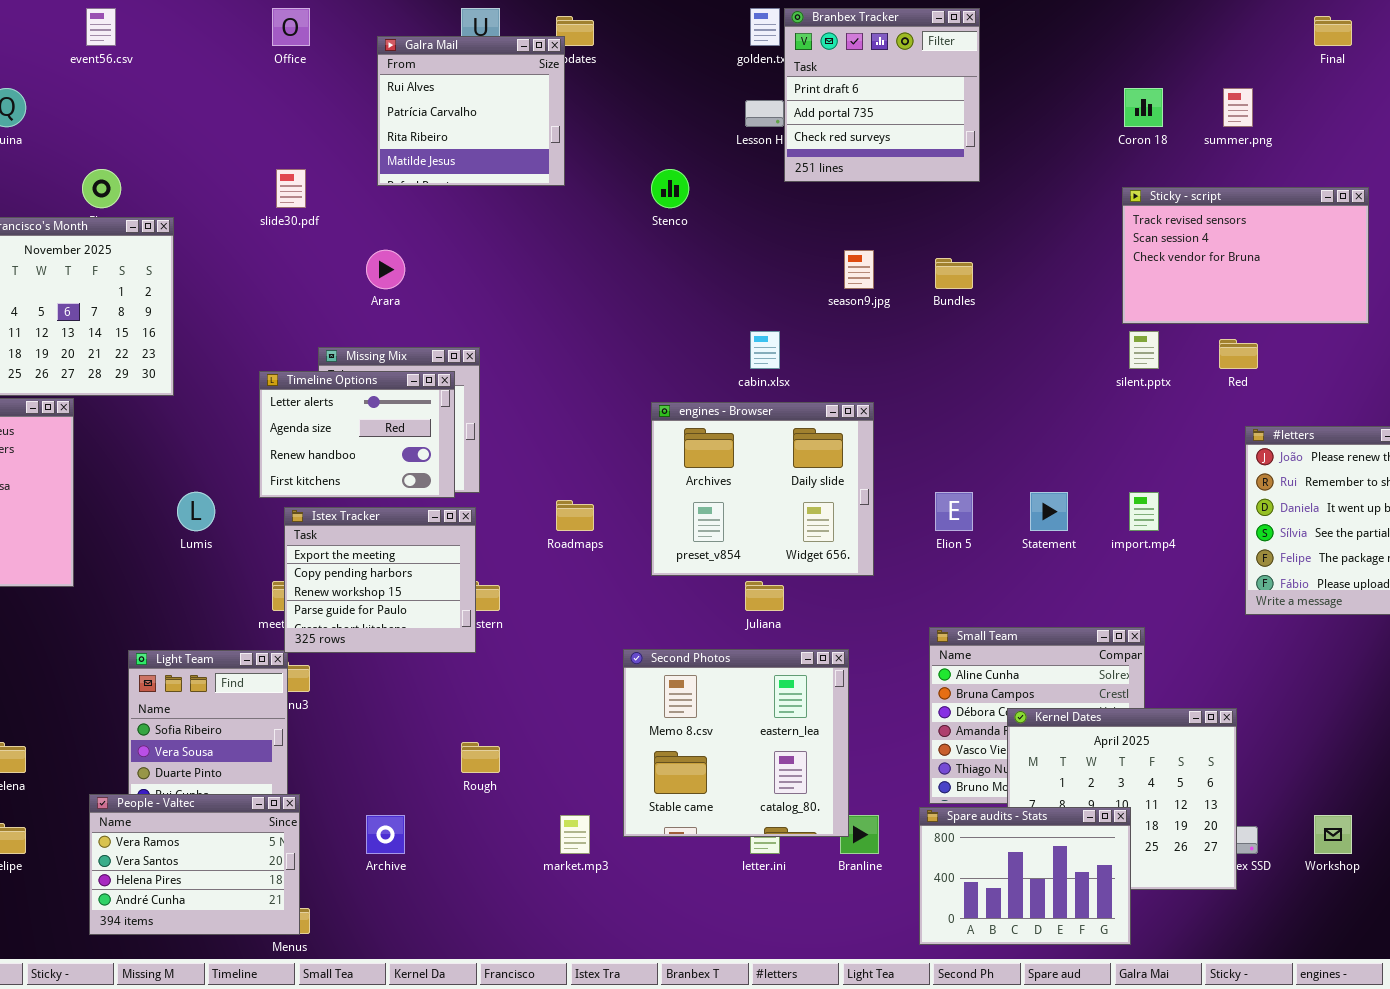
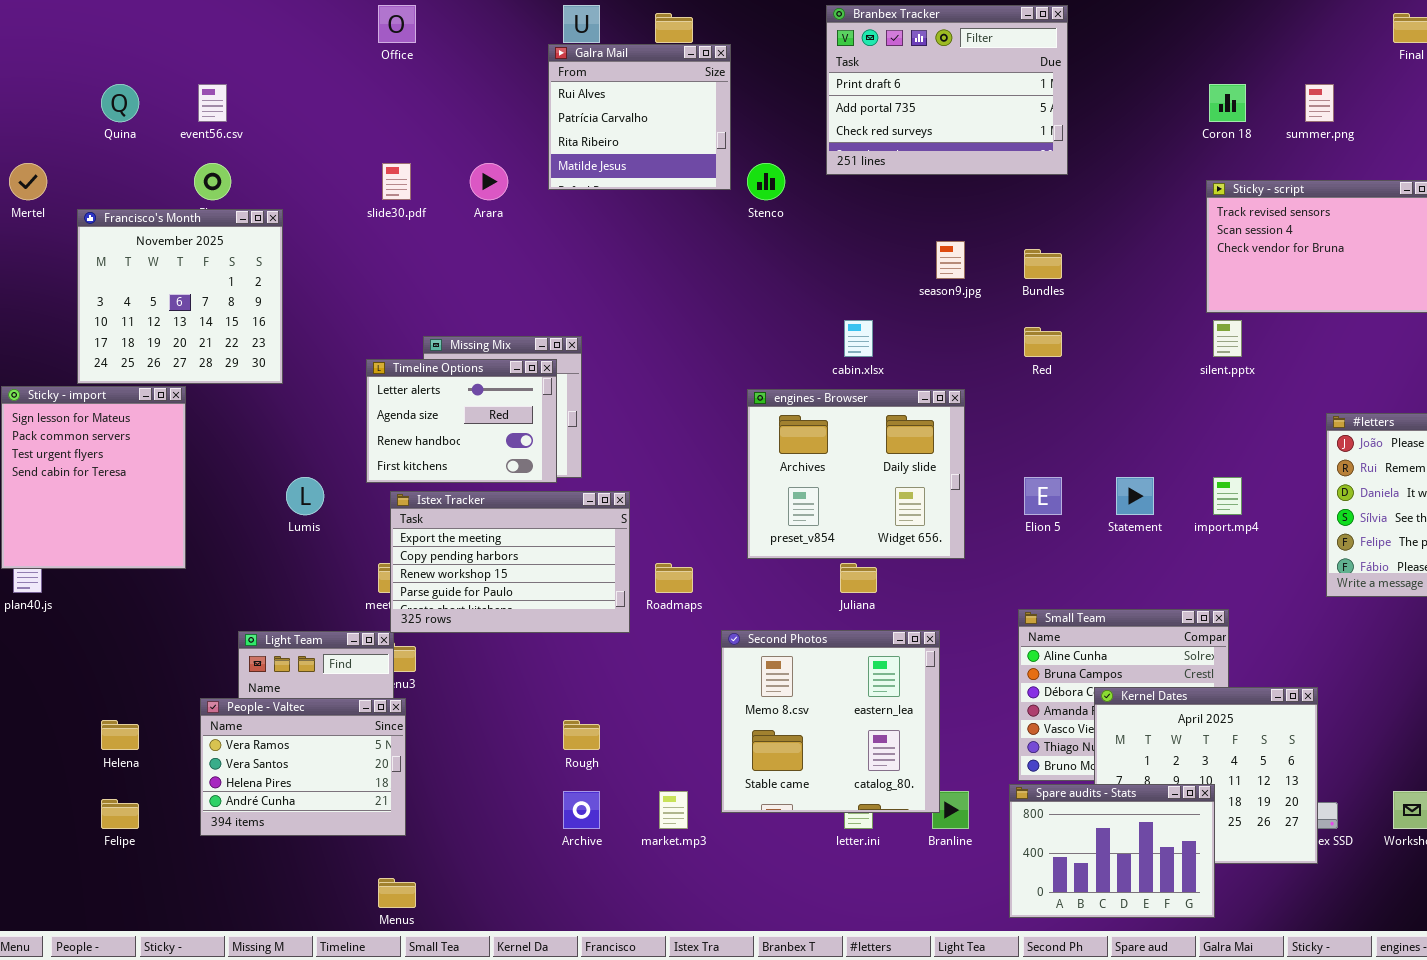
event56.csv: [86,8,116,46] -> [198,84,227,122], moved
Branbex Tracker: [784,8,980,182] -> [826,5,1068,175], resized
Galra Mail: [377,36,565,186] -> [548,44,731,190], moved
Arara: [366,250,405,289] -> [470,163,508,200], moved
Red: [1219,339,1258,369] -> [1024,327,1062,357], moved
Roadmaps: [556,500,594,531] -> [655,563,693,593], moved
Istex Tracker: [284,507,476,653] -> [390,491,630,633], resized
People - Valtec: [89,794,300,935] -> [200,698,406,836], moved
Archive: [366,815,405,854] -> [563,791,600,829], moved

